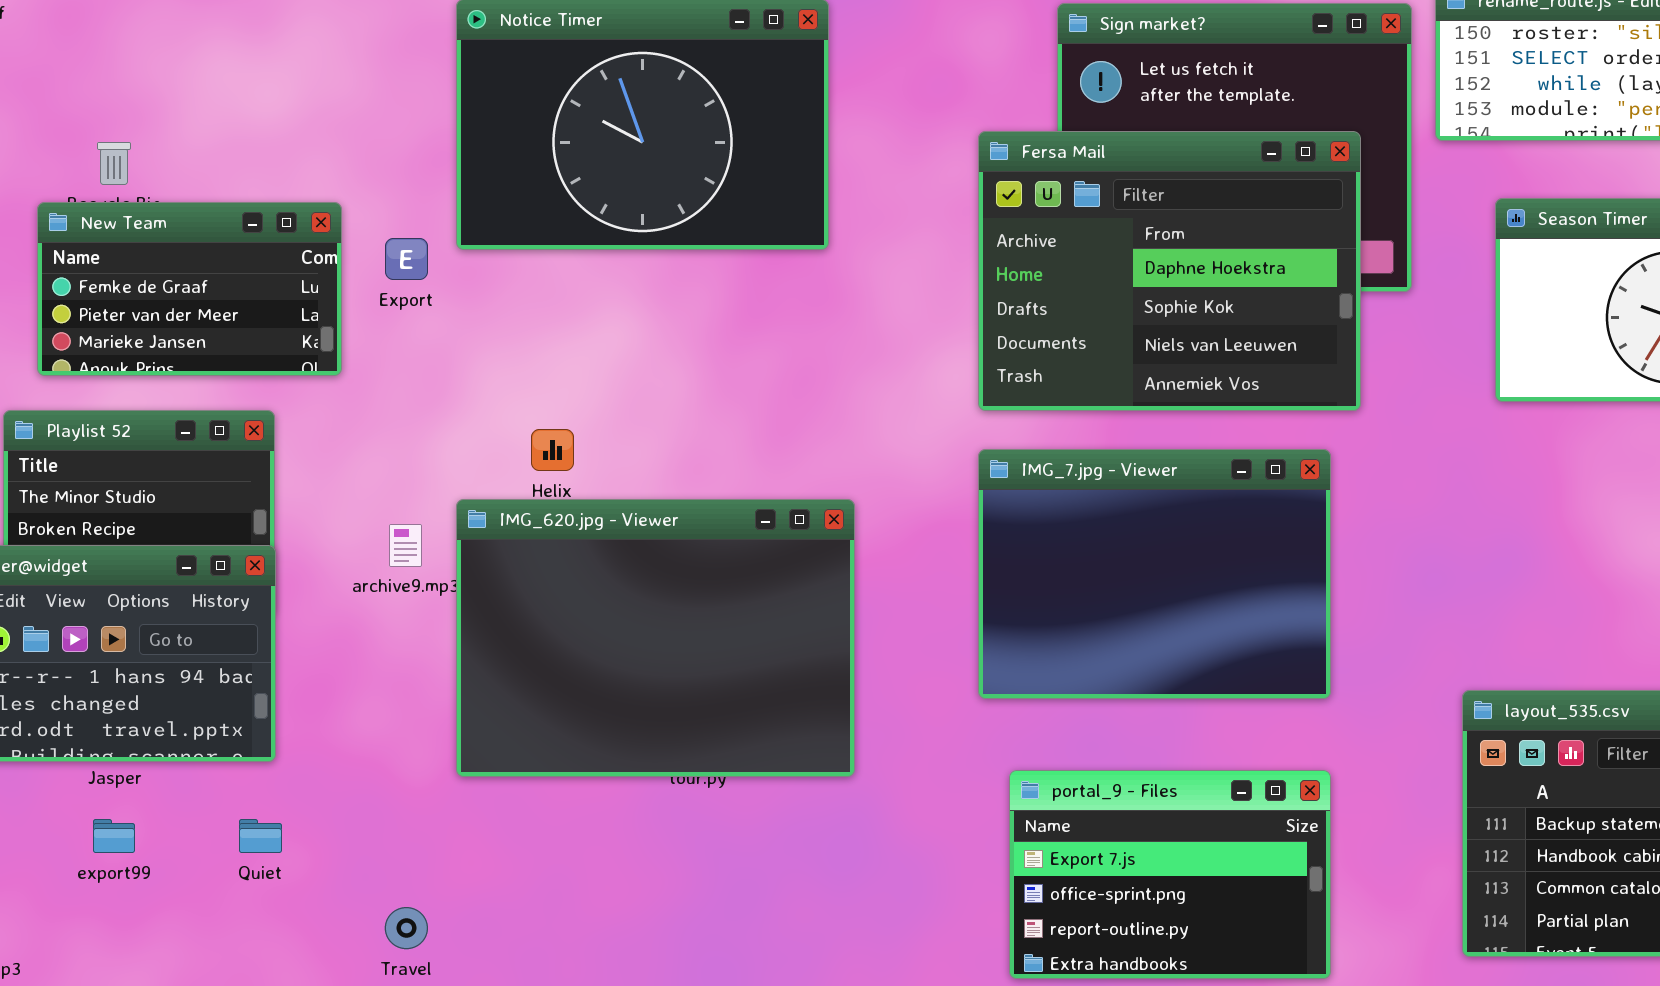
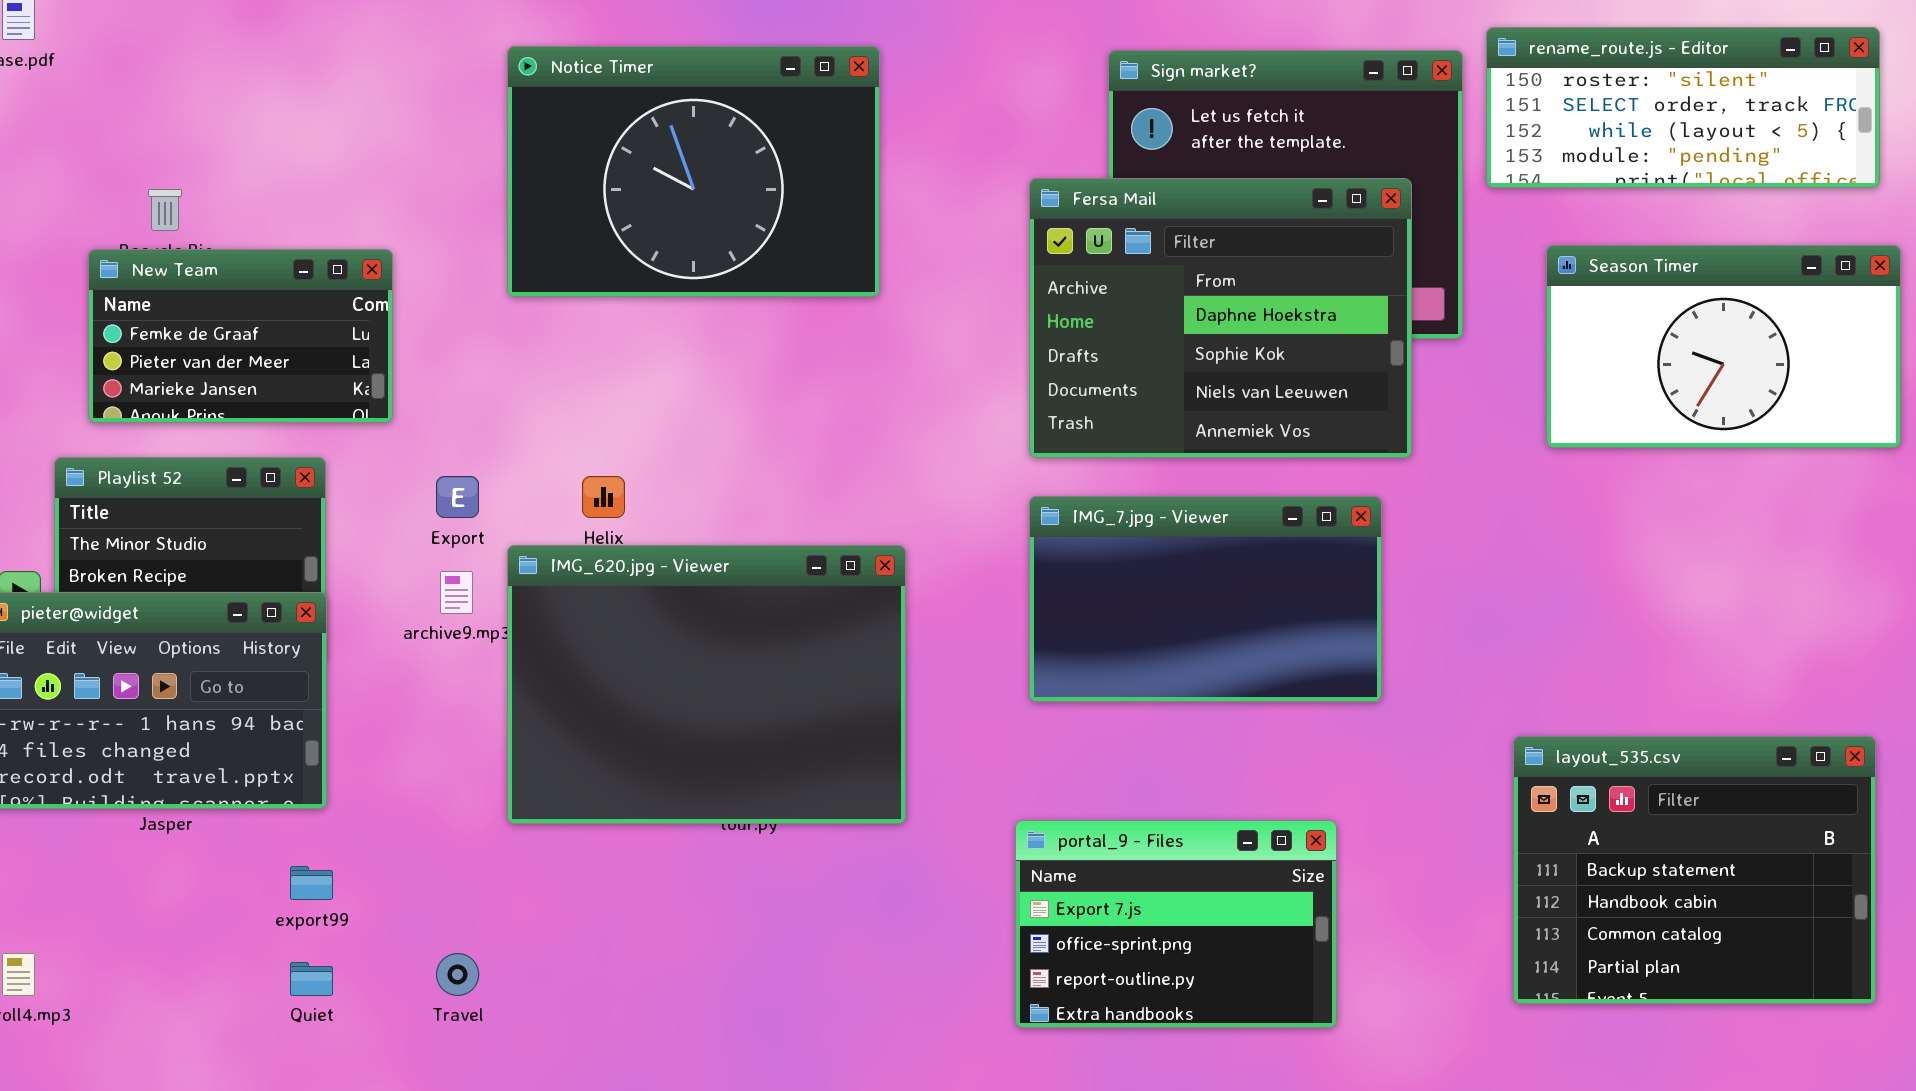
Export: [385,238,428,280] -> [436,476,479,518], moved
IMG_7.jpg - Viewer: [978,449,1331,699] -> [1029,496,1382,702], resized
portal_9 - Files: [1009,770,1331,979] -> [1015,820,1337,1028], moved
export99: [93,819,135,853] -> [290,866,333,900], moved
Quiet: [239,819,282,853] -> [290,962,333,996], moved

